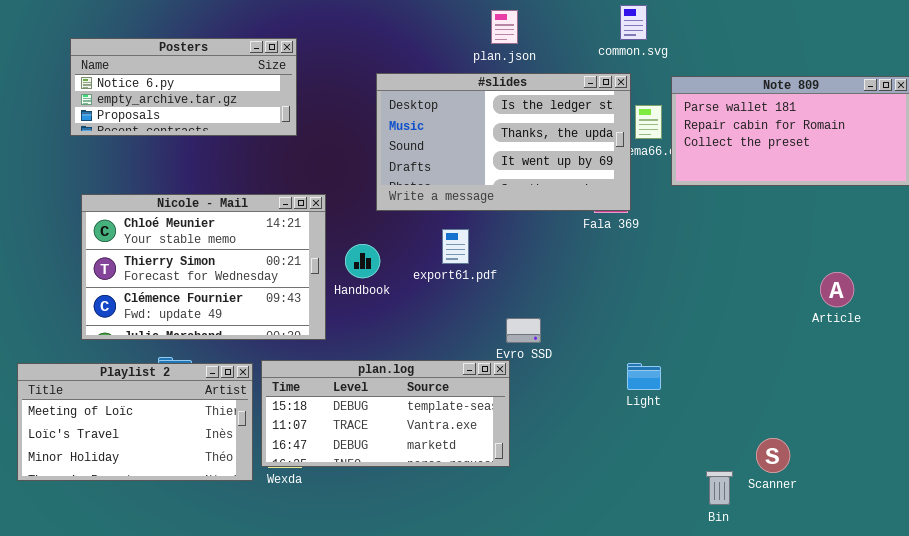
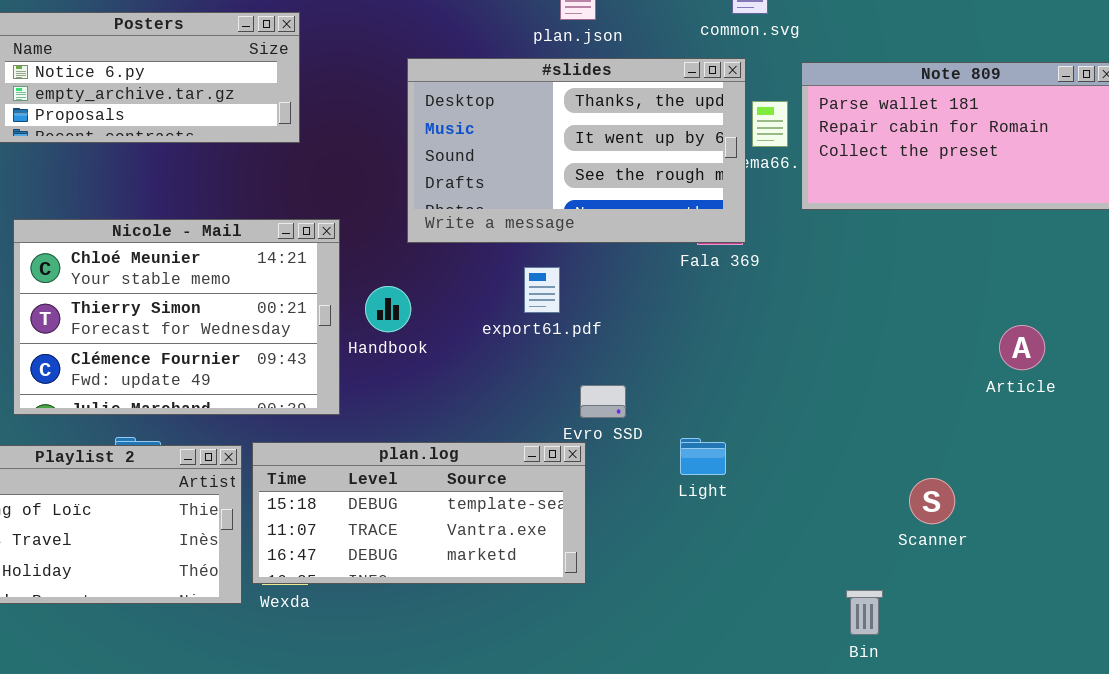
#slides: [376,73,631,211] -> [407,58,746,243], scrolled down 1 row
export61.pdf: [442,229,469,264] -> [524,267,560,313], moved
Light: [627,363,661,390] -> [680,438,726,475], moved
Scanner: [756,438,790,473] -> [909,478,955,524], moved

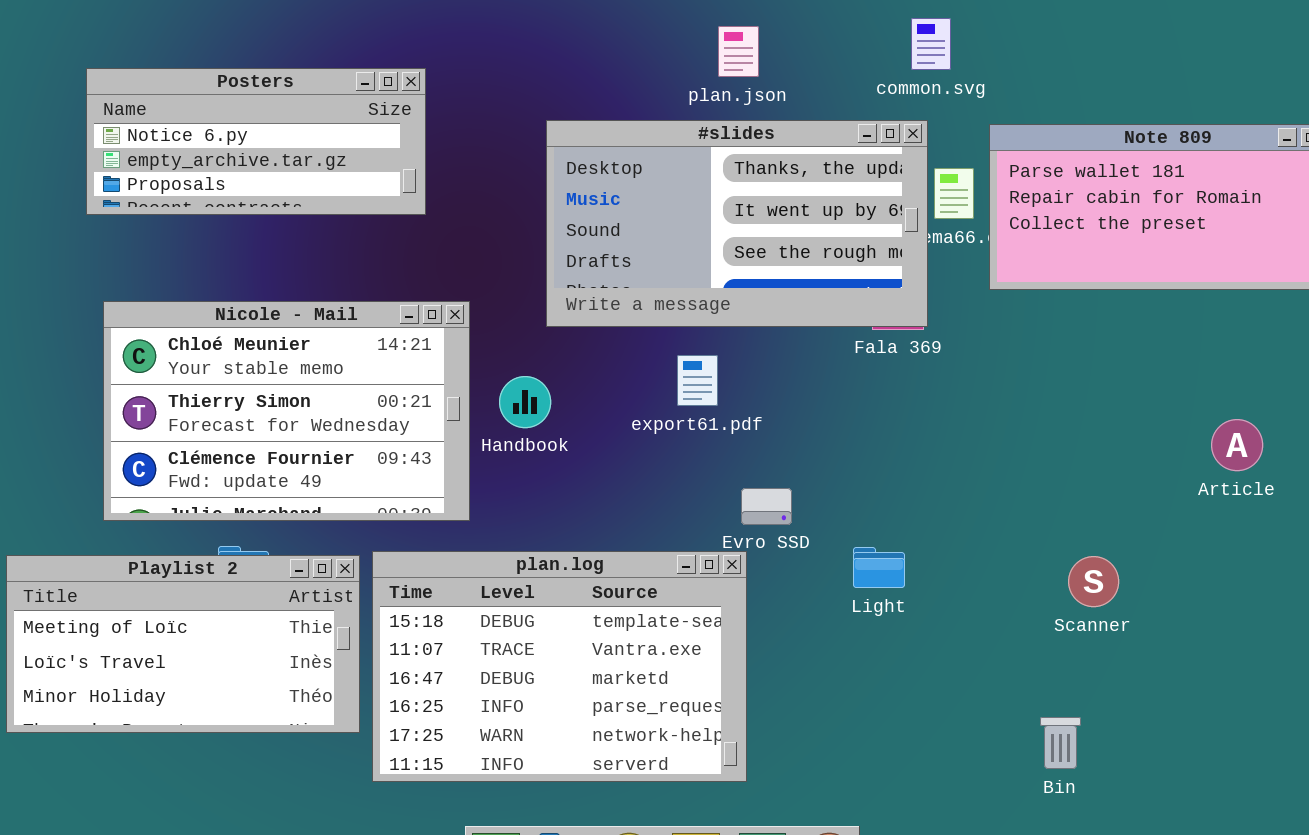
plan.log: [252,442,586,584] -> [372,551,747,782], resized
Scanner: [909,478,955,524] -> [1068,556,1119,607], moved

